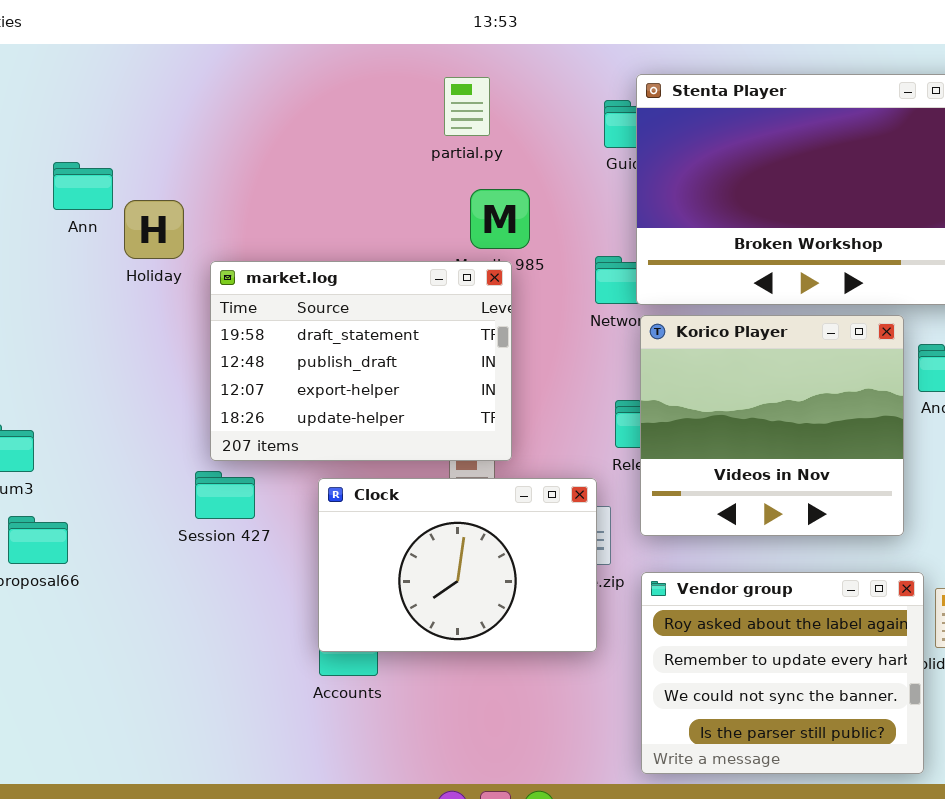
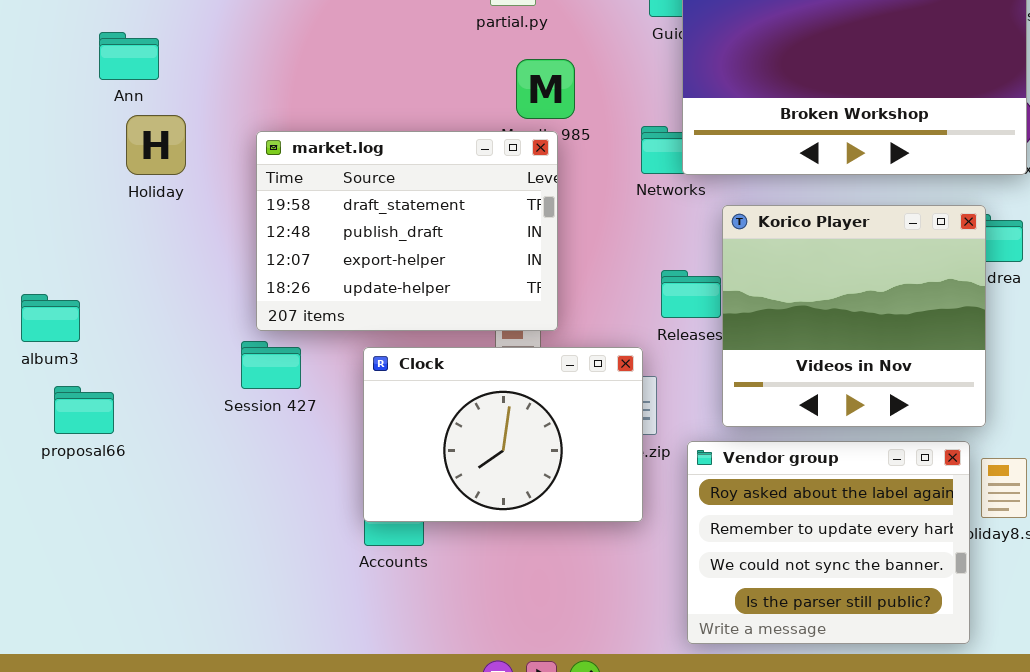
Holiday: [124,200,184,259] -> [126,115,186,175], moved
Korico Player: [640,315,904,536] -> [722,205,986,427], moved

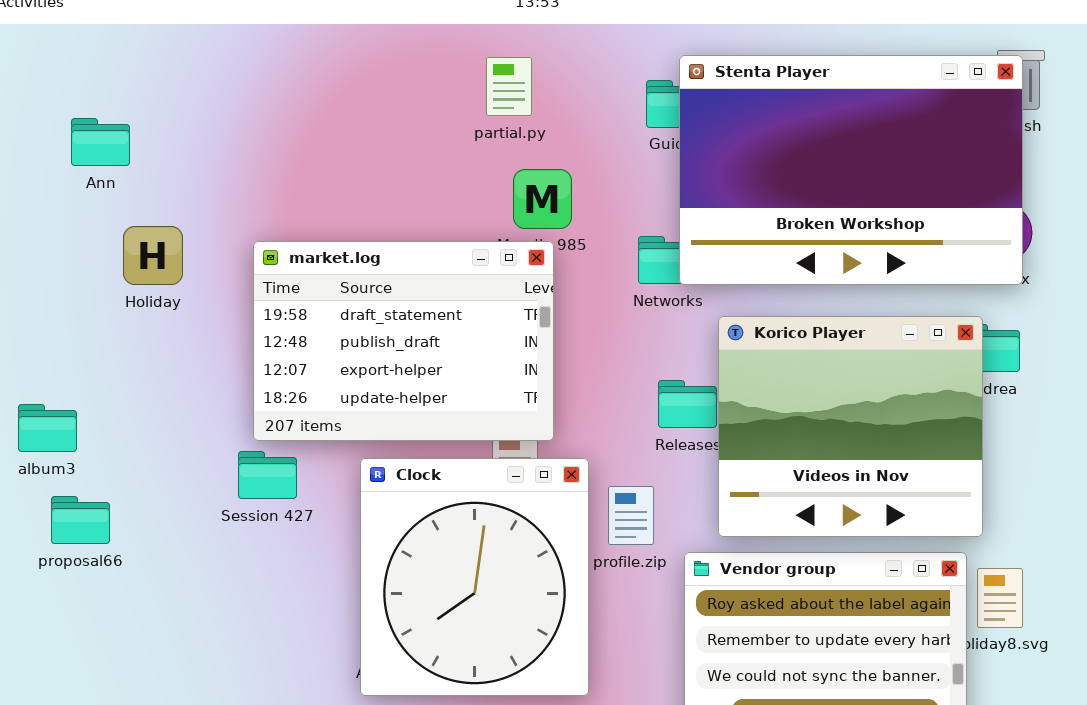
Ann: [99,32,159,80] -> [71,118,130,166], moved
Clock: [363,347,643,522] -> [360,458,589,696], resized

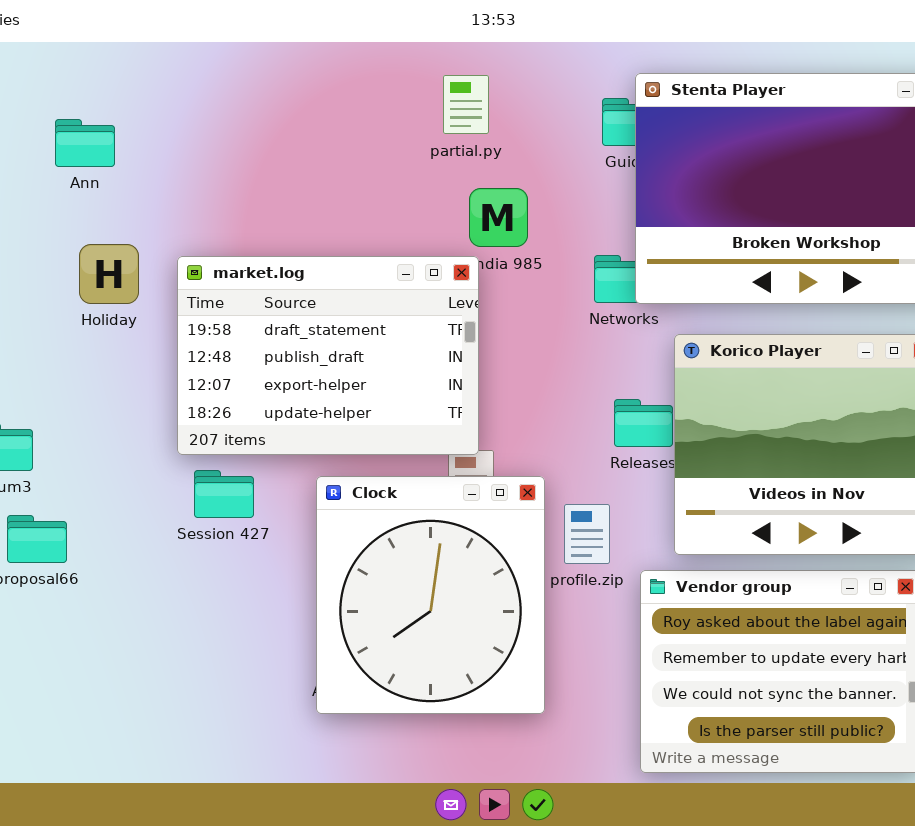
Ann: [71,118,130,166] -> [55,119,115,167], moved
market.log: [253,241,554,441] -> [177,256,479,455], moved

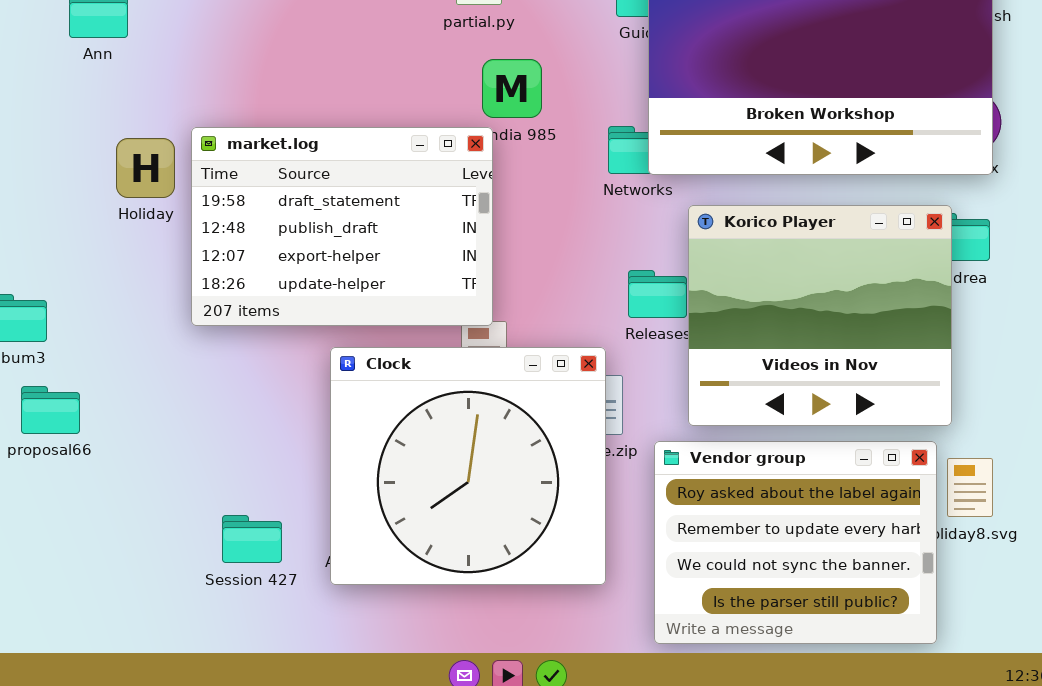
Holiday: [79,244,139,304] -> [116,138,175,198], moved
Session 427: [194,470,254,518] -> [222,515,282,563], moved
Clock: [316,476,545,714] -> [330,347,606,585], resized

